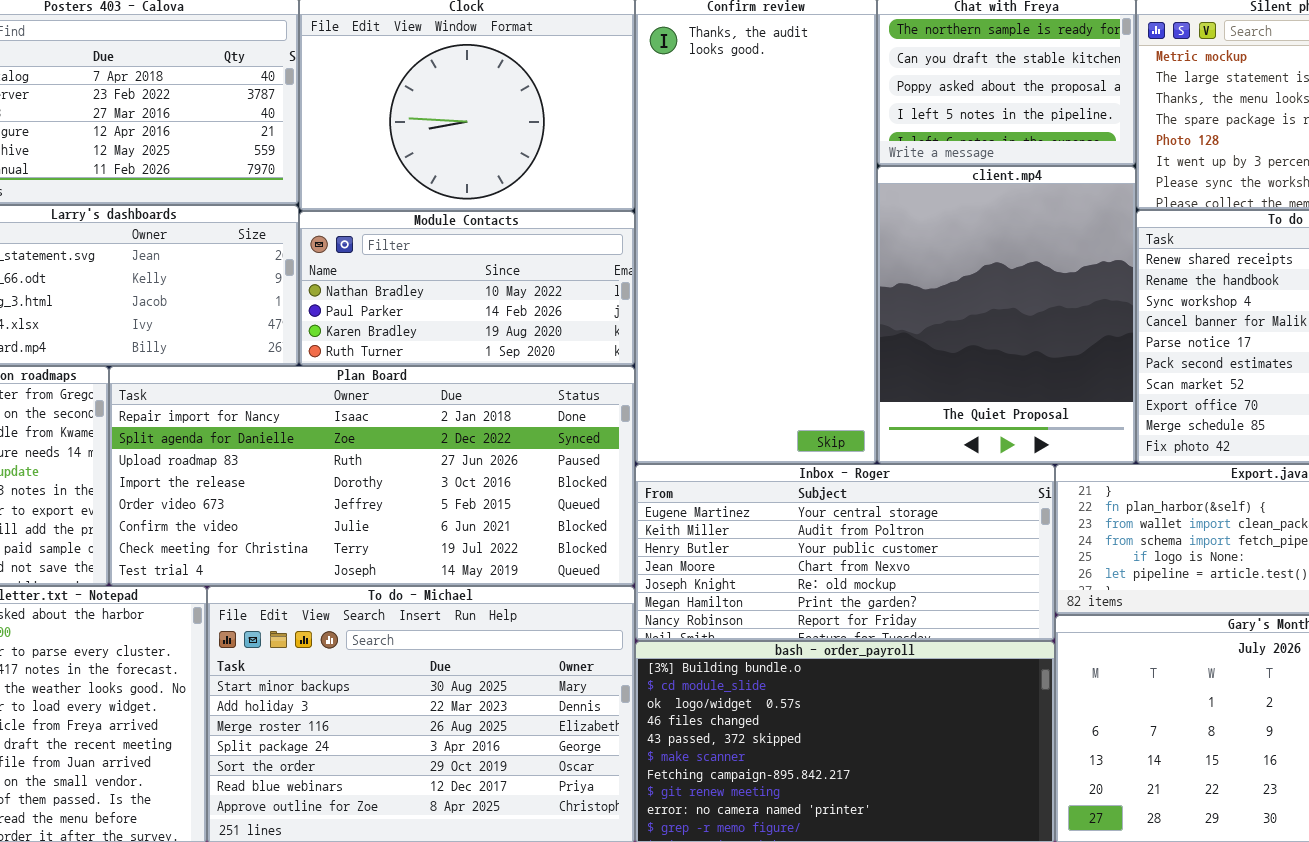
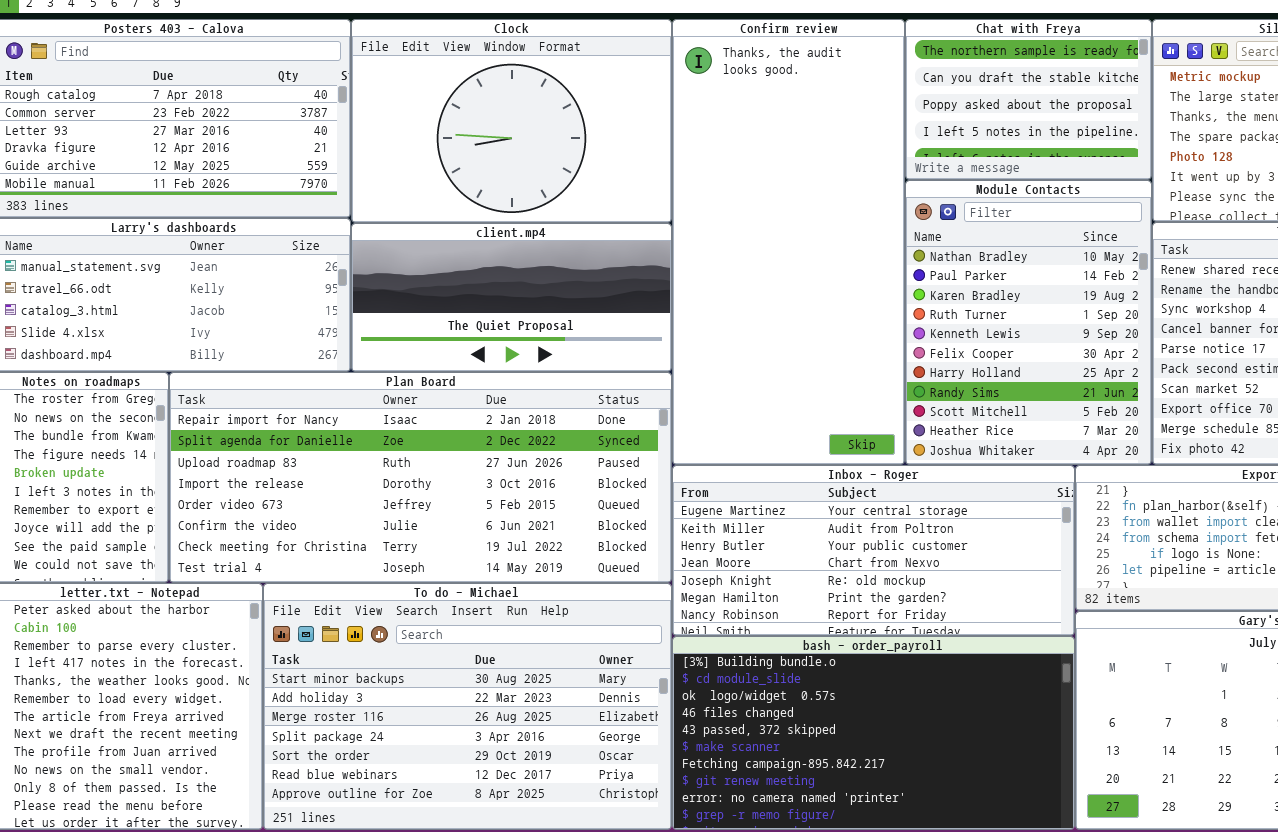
client.mp4: [877,166,1136,464] -> [351,223,672,372], moved, resized
Module Contacts: [299,211,635,366] -> [905,180,1152,465], moved, resized

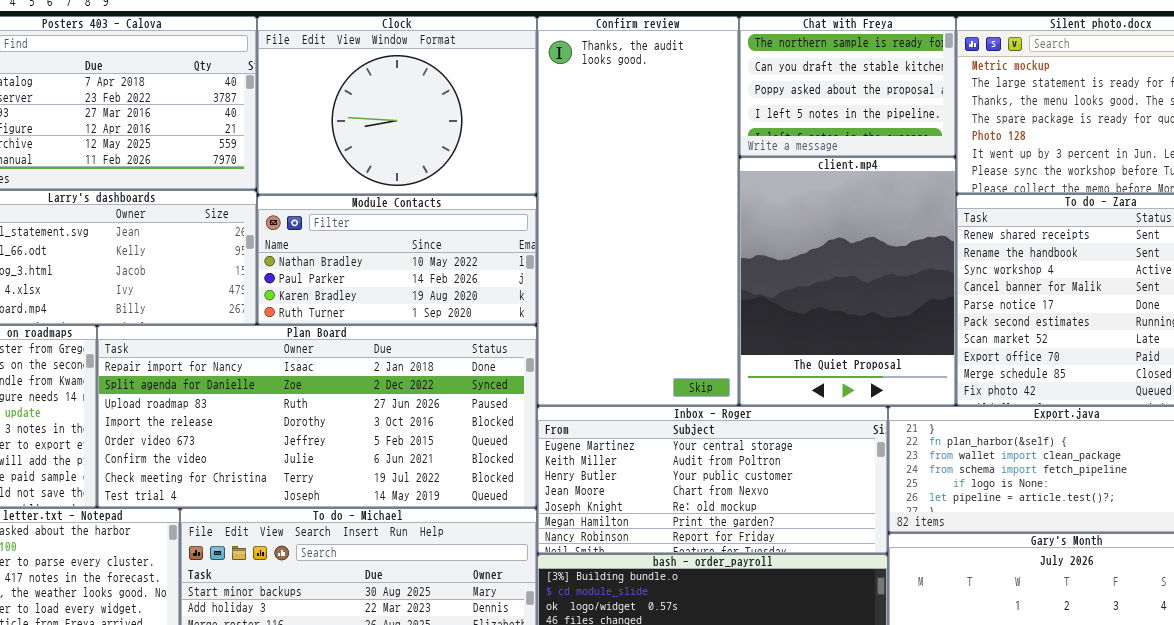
Module Contacts: [905,180,1152,465] -> [257,195,537,325], moved, resized
client.mp4: [351,223,672,372] -> [739,157,956,406], moved, resized

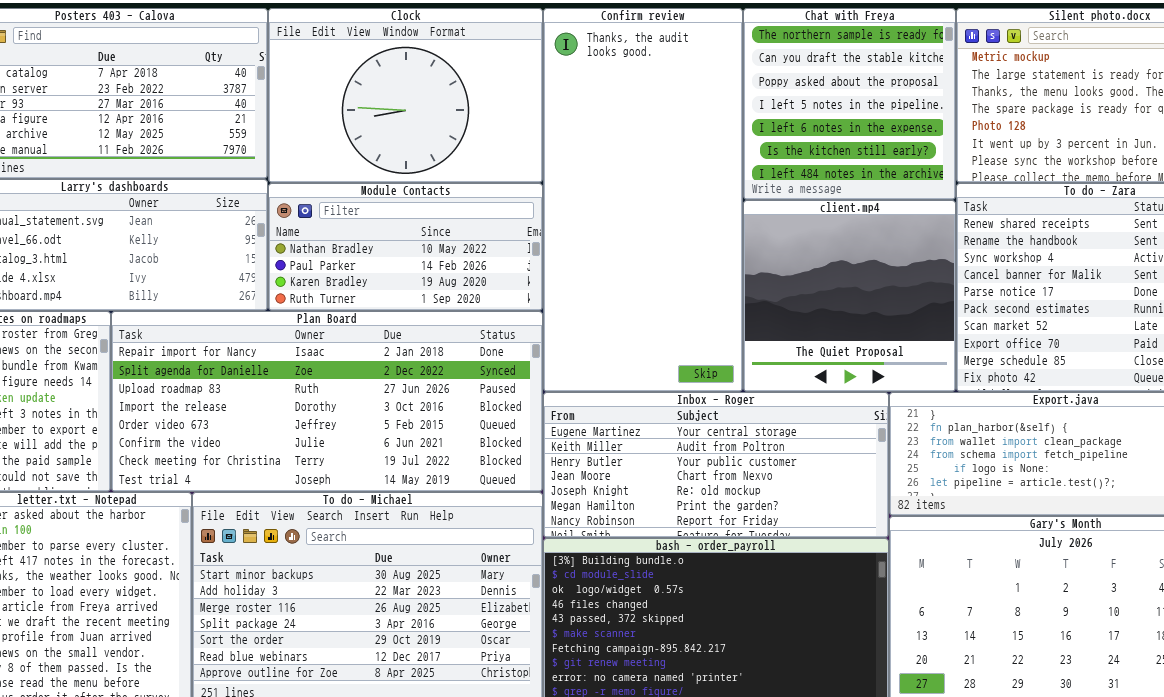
Chat with Freya: [739,16,956,157] -> [743,8,956,200], resized
client.mp4: [739,157,956,406] -> [743,200,956,392], resized

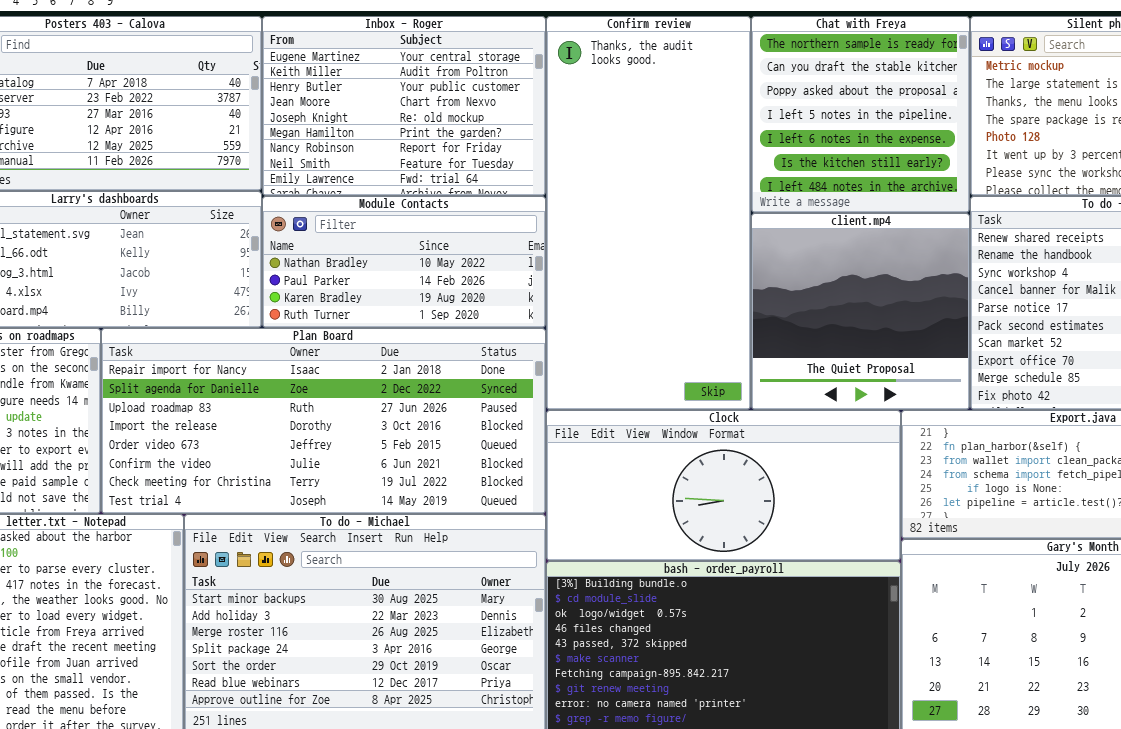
Clock: [268,8,543,183] -> [546,410,901,561], moved, resized
Inbox - Roger: [543,392,889,538] -> [262,16,546,196], moved, resized

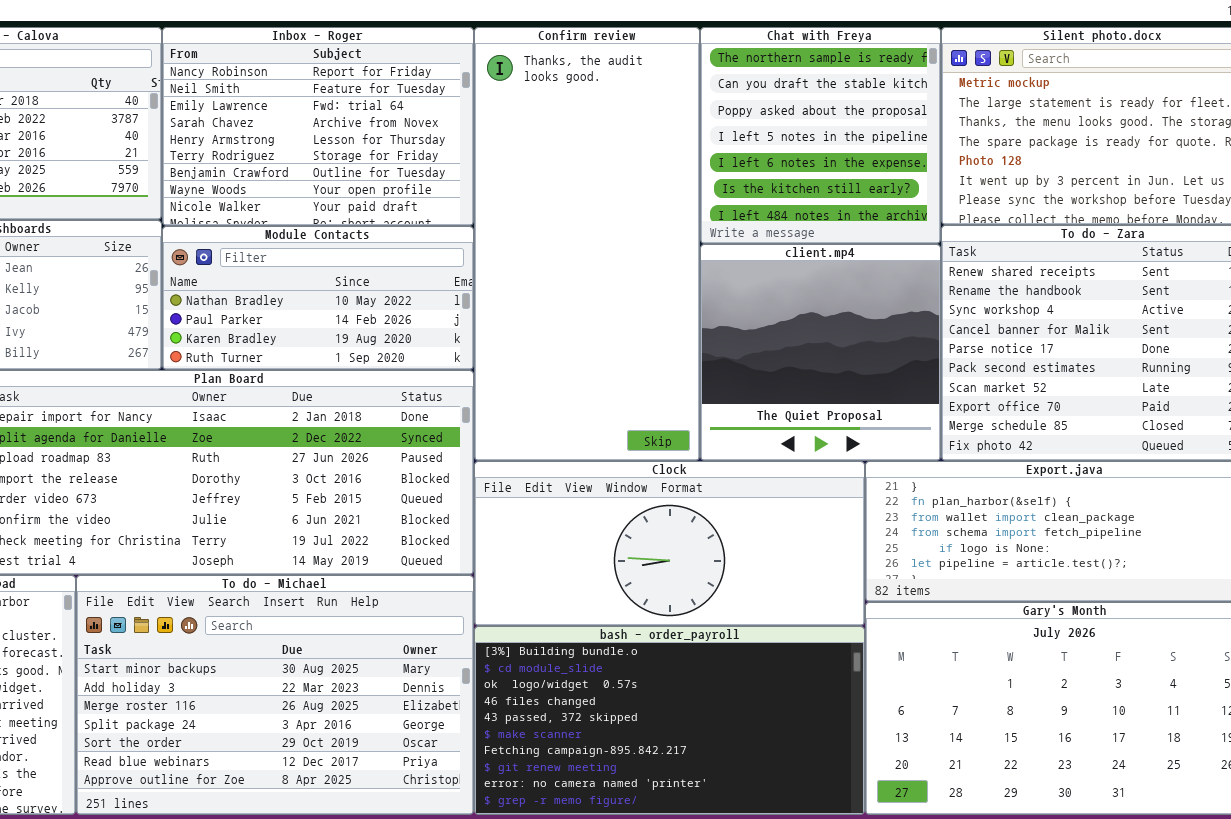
Inbox - Roger: [262,16,546,196] -> [162,27,474,226], scrolled down 6 rows

